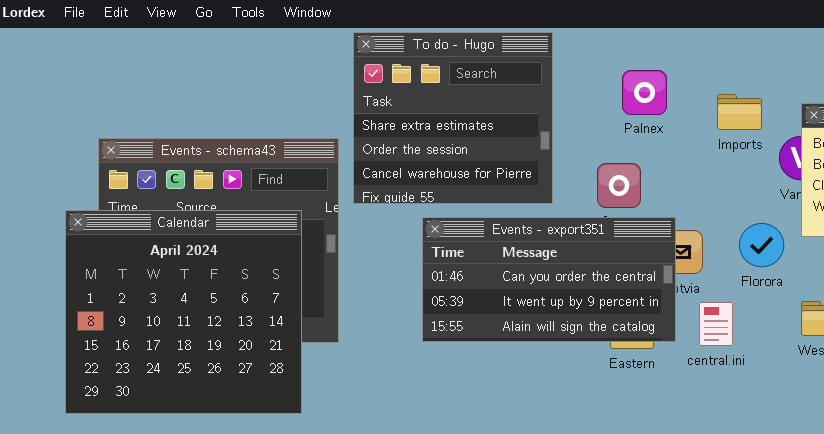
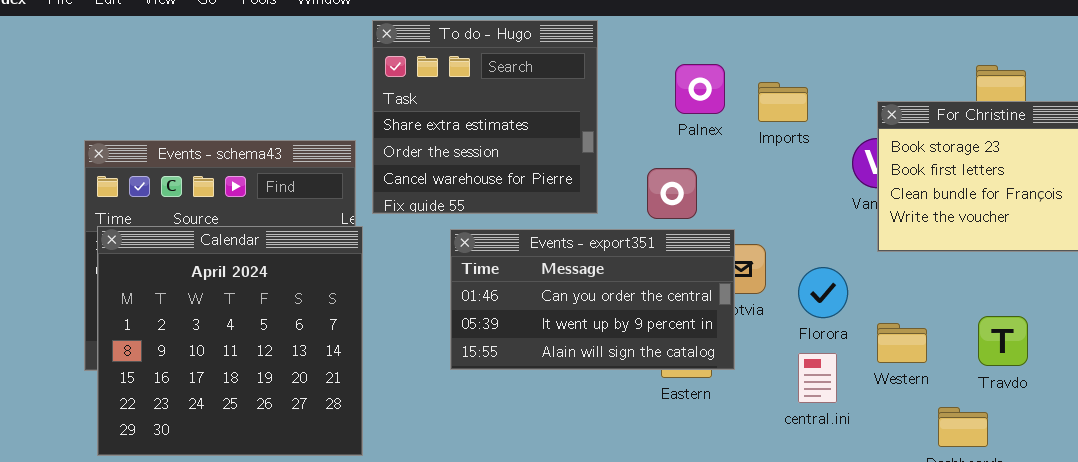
Imports: [717,94,762,130] -> [758,82,808,122], moved
Calendar: [65,210,302,414] -> [97,226,363,456], moved
Florora: [739,223,784,267] -> [798,267,848,318], moved
central.ini: [699,302,733,346] -> [798,353,837,403], moved

